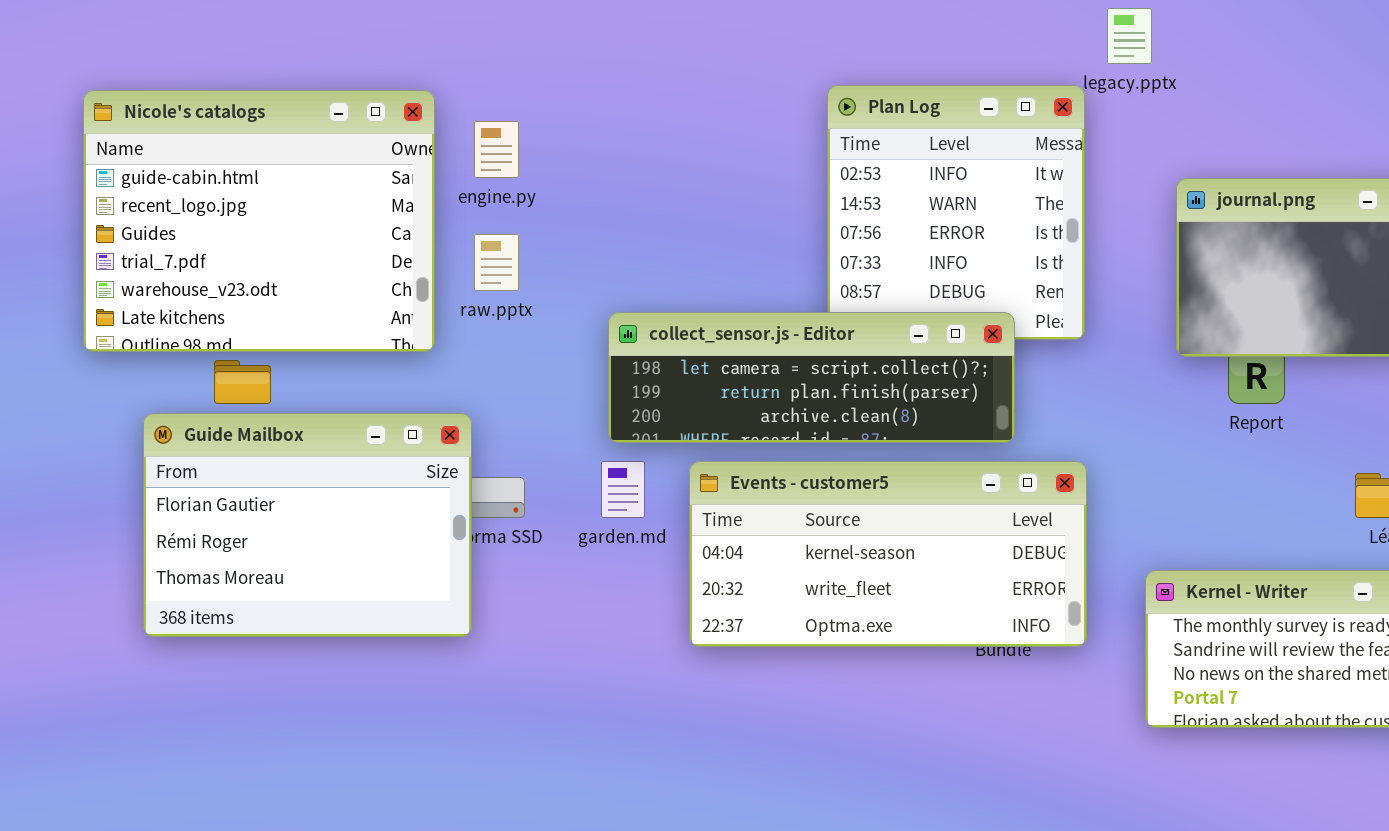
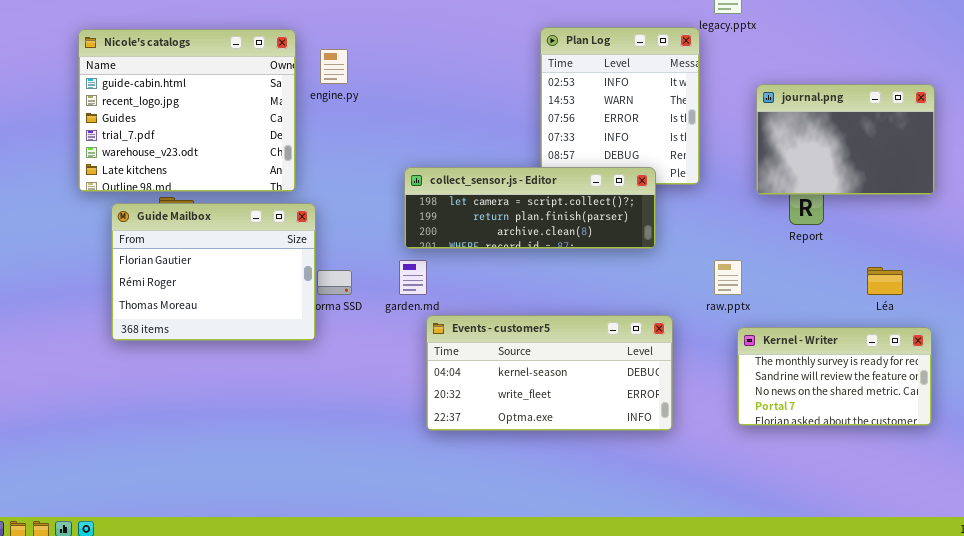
raw.pptx: [474,234,519,291] -> [714,260,742,295], moved
Guide Mailbox: [143,413,472,637] -> [111,203,316,341], moved
Events - customer5: [689,461,1087,647] -> [426,315,673,431], moved

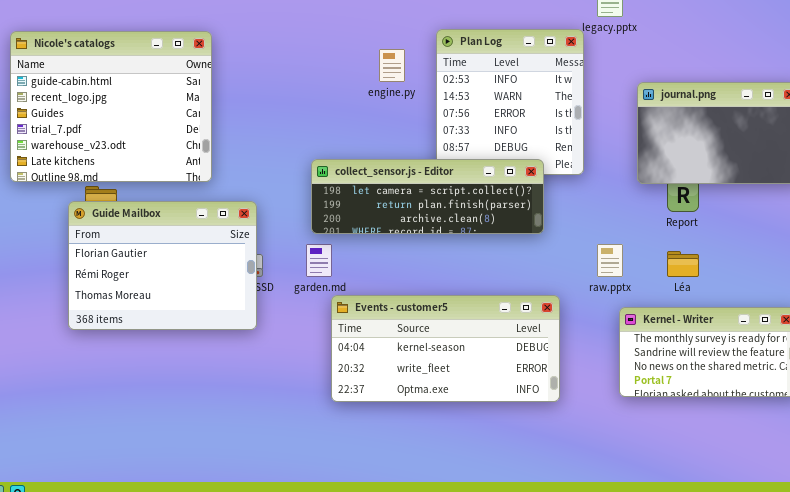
engine.py: [320,49,348,84] -> [379,49,405,82], moved
Guide Mailbox: [111,203,316,341] -> [68,201,257,330], moved
Léa: [867,267,903,295] -> [667,251,699,277], moved

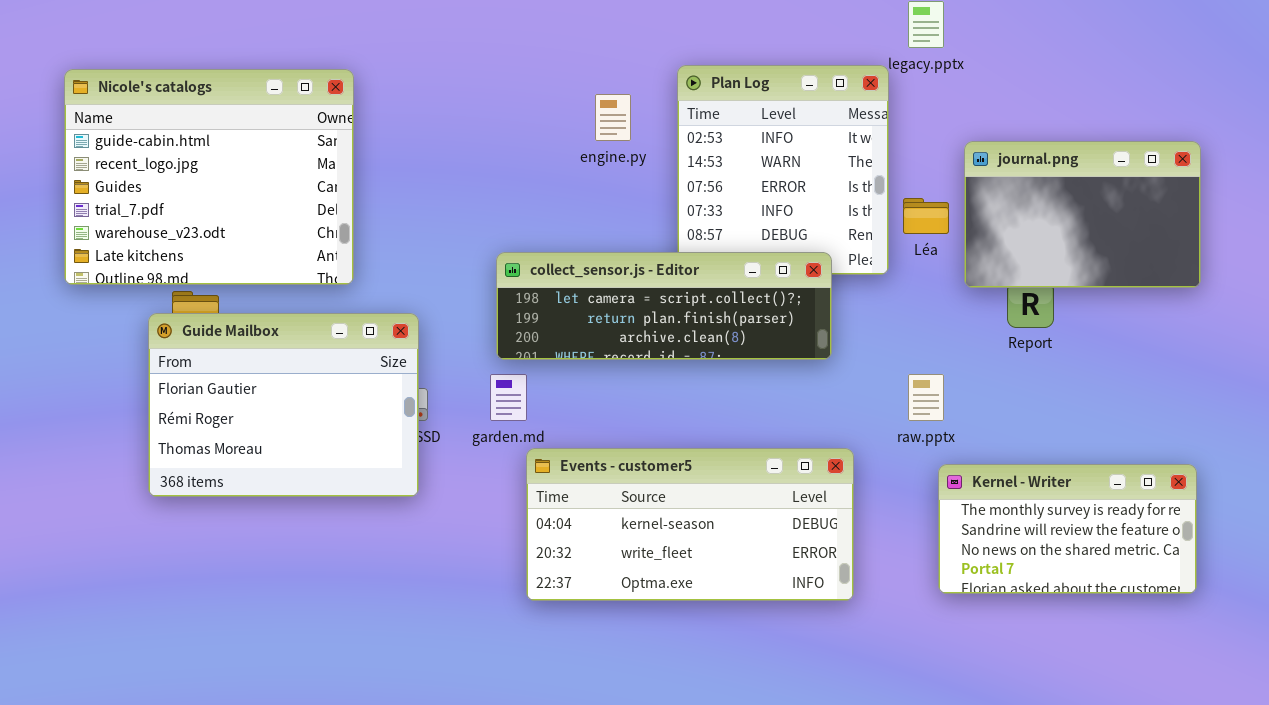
Léa: [667,251,699,277] -> [903,198,949,234], moved

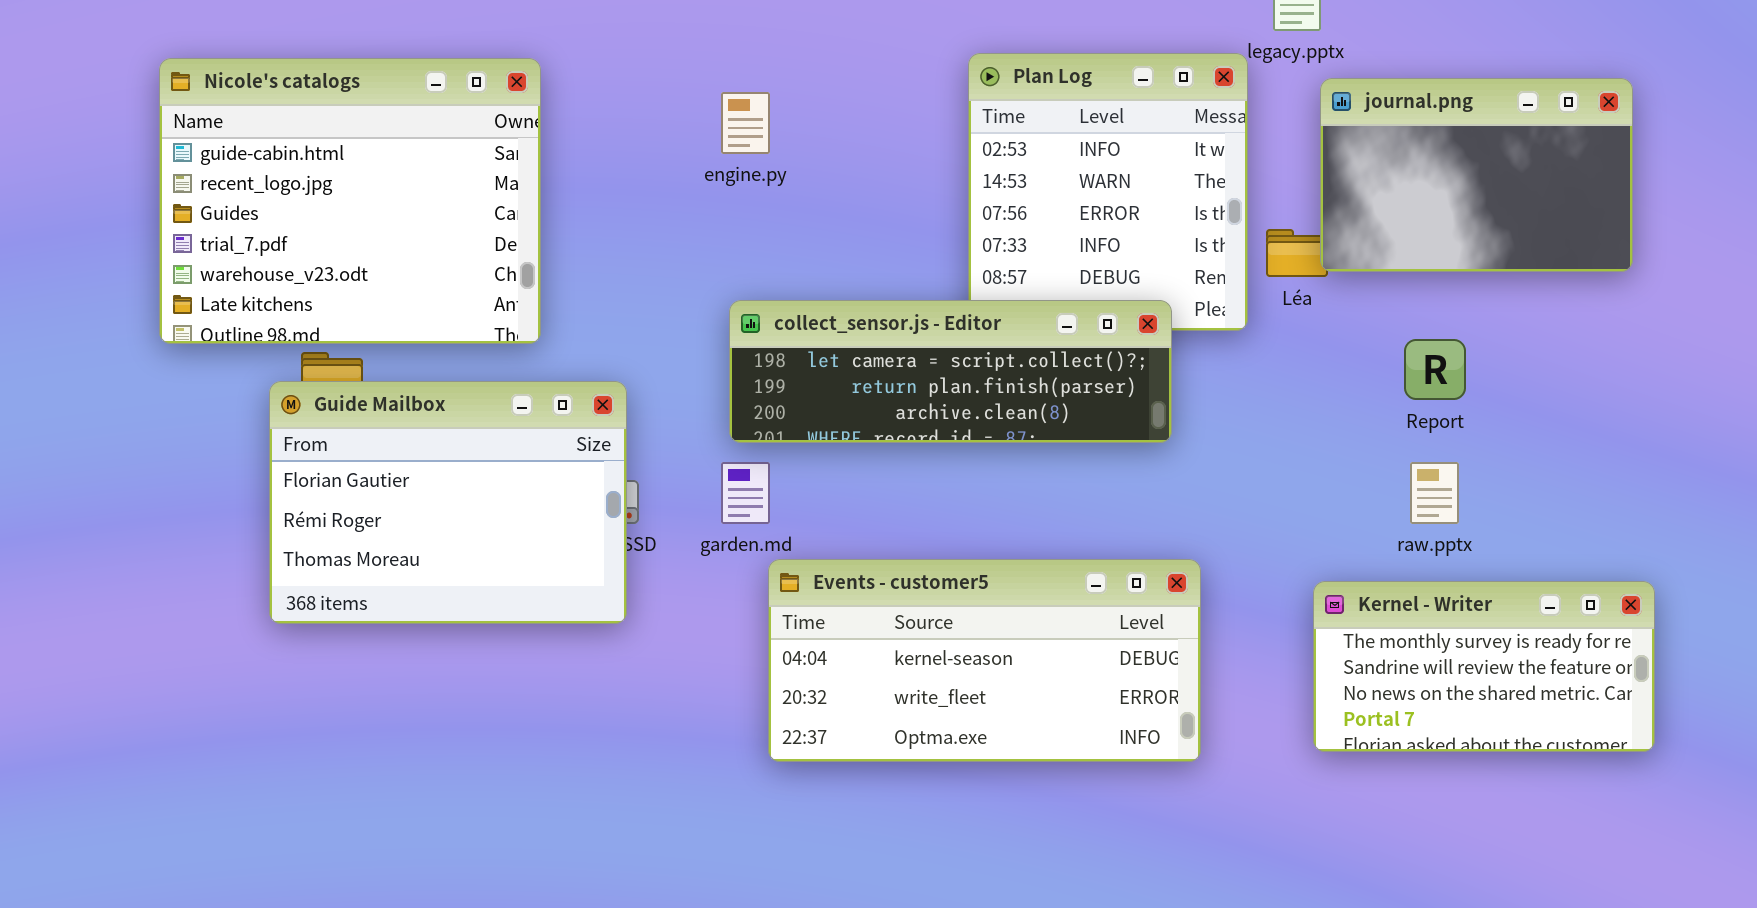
engine.py: [595,94,631,141] -> [721,92,770,154], moved
journal.png: [964,141,1201,288] -> [1320,78,1633,272], moved
raw.pptx: [908,374,944,421] -> [1410,462,1459,524], moved

